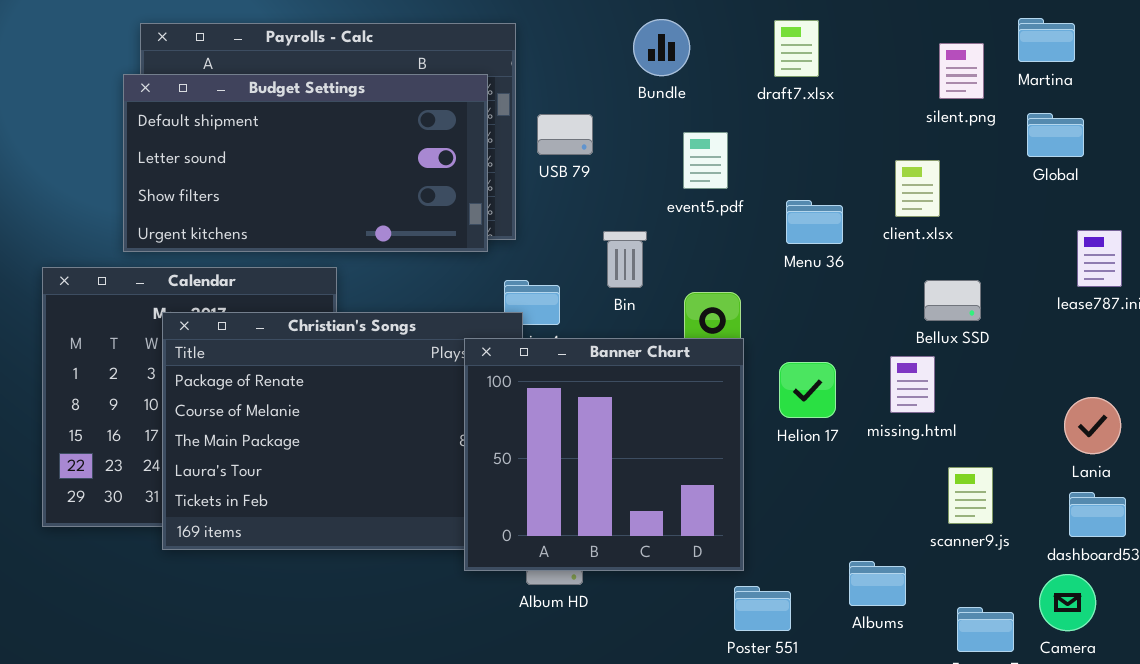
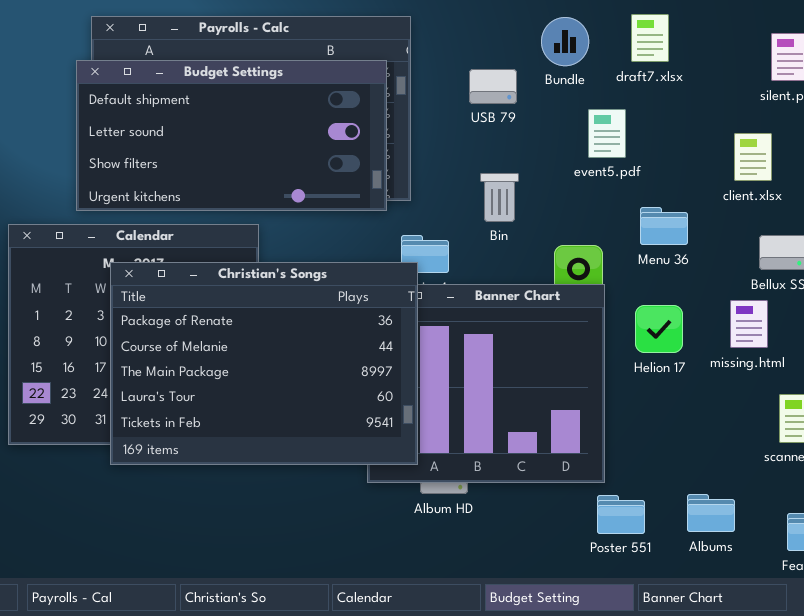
Bundle: [633,19,690,76] -> [541,17,589,66], moved
USB 79: [537,114,593,155] -> [469,69,517,104], moved
event5.pdf: [683,132,728,189] -> [588,109,626,158], moved
Menu 36: [786,200,843,244] -> [640,207,688,245], moved
Bin: [603,231,647,288] -> [480,173,519,222], moved
Christian's Songs: [162,312,523,550] -> [110,262,418,465], raised
Albums: [849,561,906,606] -> [687,494,735,532], moved

